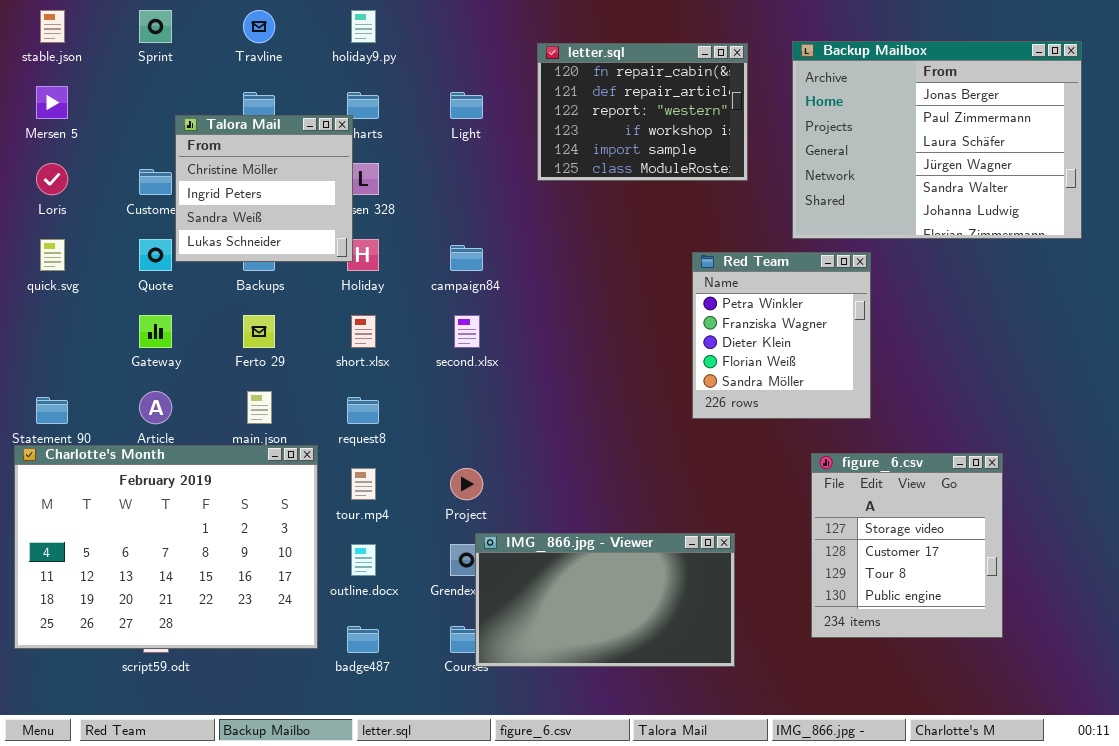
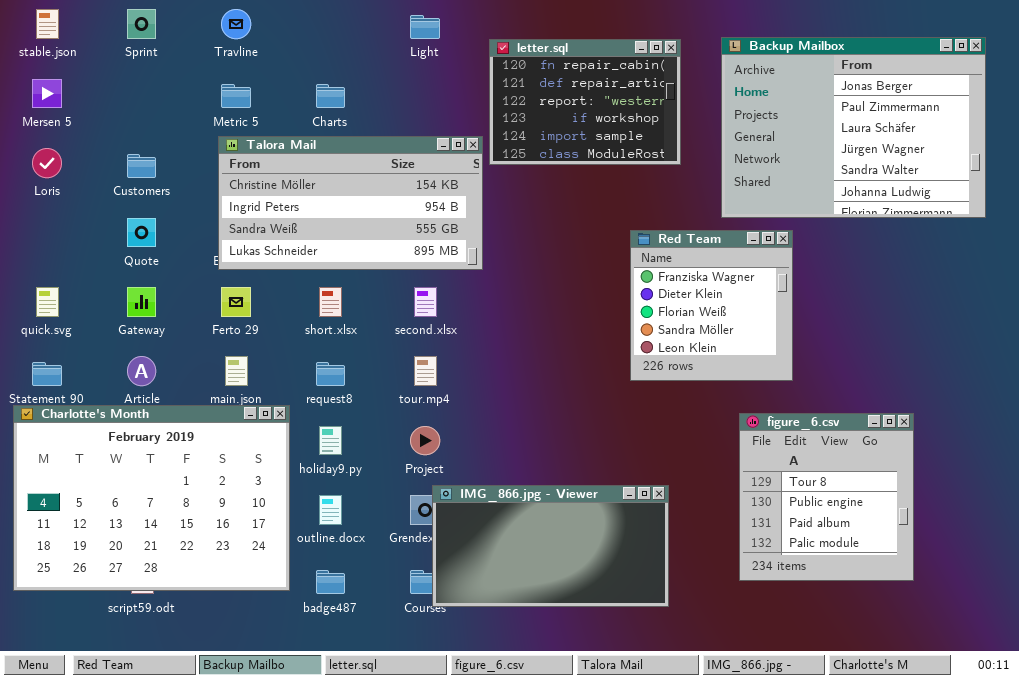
holiday9.py: [351,10,376,43] -> [319,426,342,455], moved
Light: [450,92,483,119] -> [410,15,440,39], moved
Talora Mail: [175,115,353,262] -> [218,136,483,270], moved, resized
quick.svg: [40,239,65,271] -> [36,287,59,317], moved
Red Team: [692,252,871,419] -> [630,230,793,381], scrolled down 1 row
figure_6.csv: [811,453,1003,638] -> [739,413,914,581], scrolled down 2 rows
tour.mp4: [351,468,376,500] -> [414,356,437,386], moved

